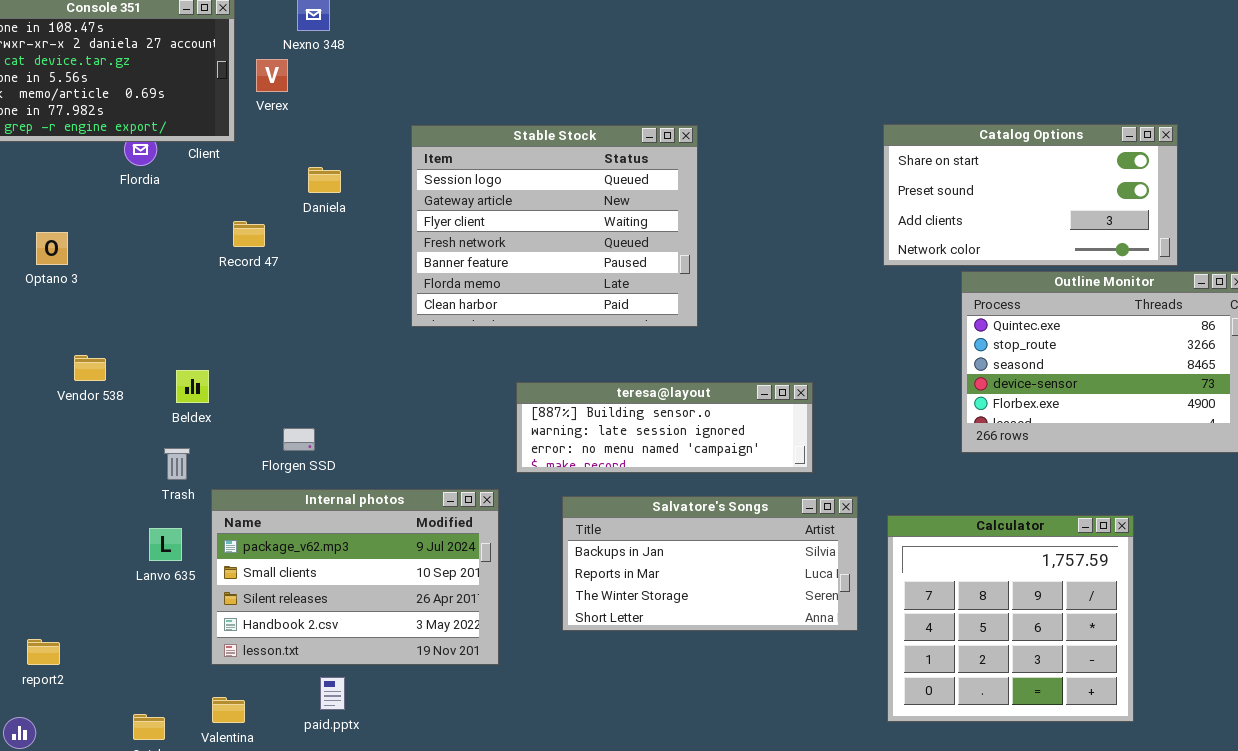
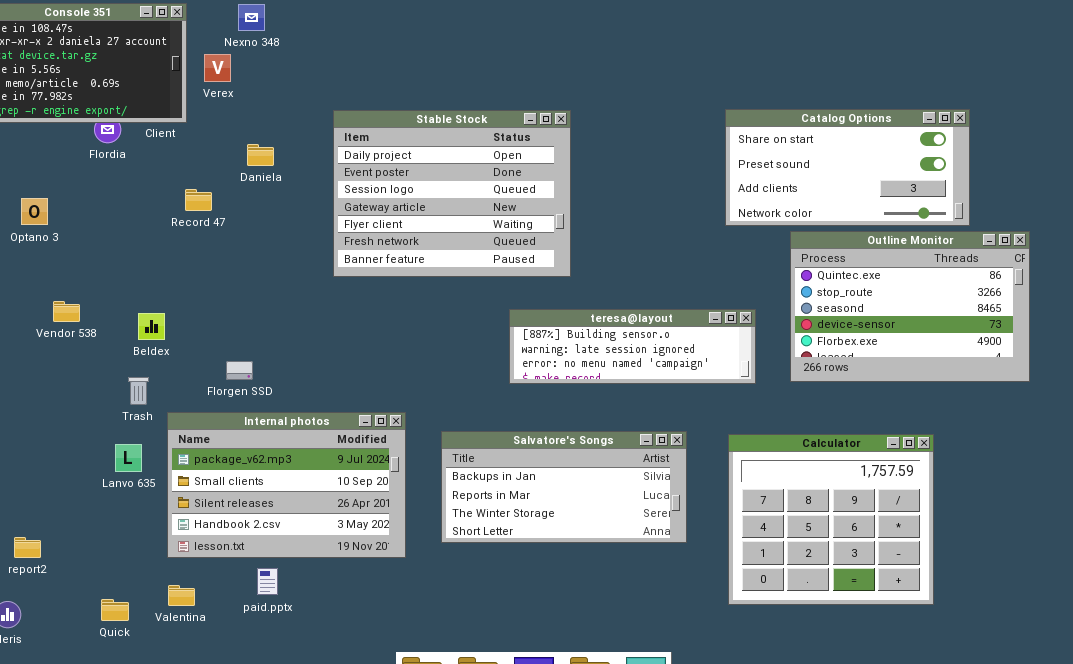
Stable Stock: [411,125,698,327] -> [333,110,571,277], scrolled up 2 rows
teresa@layout: [516,382,813,473] -> [509,309,756,384], moved
Salvatore's Songs: [562,496,858,631] -> [441,431,687,543], moved

